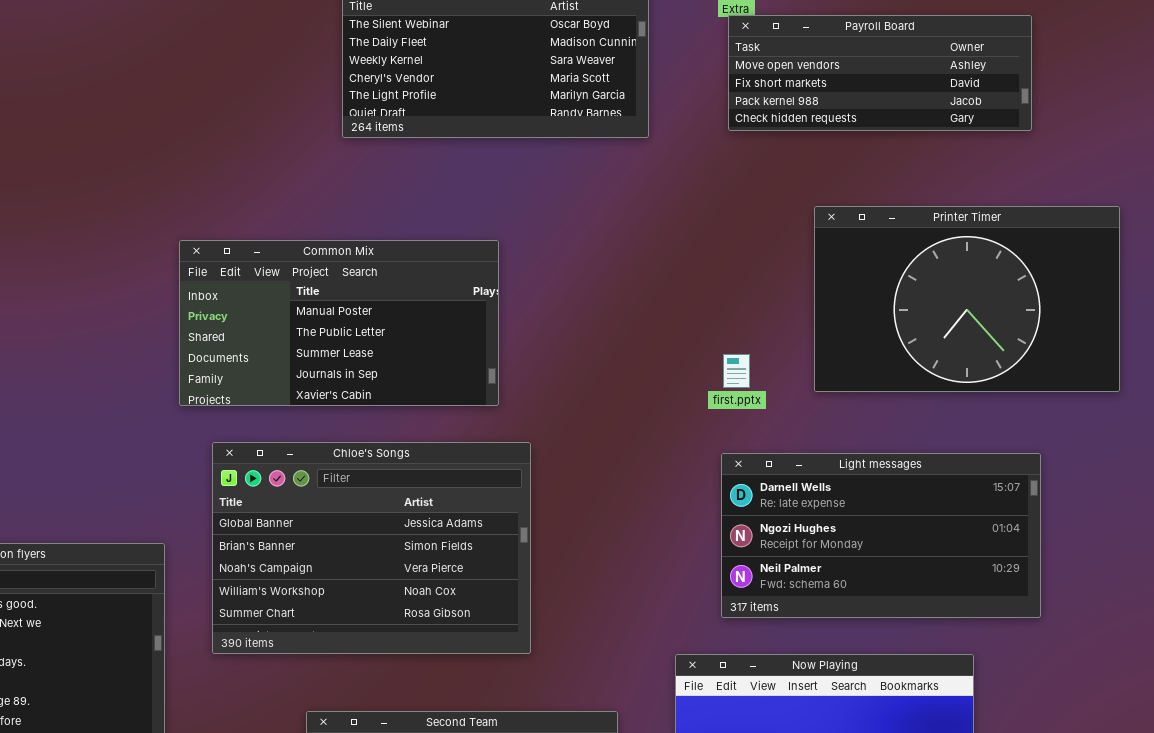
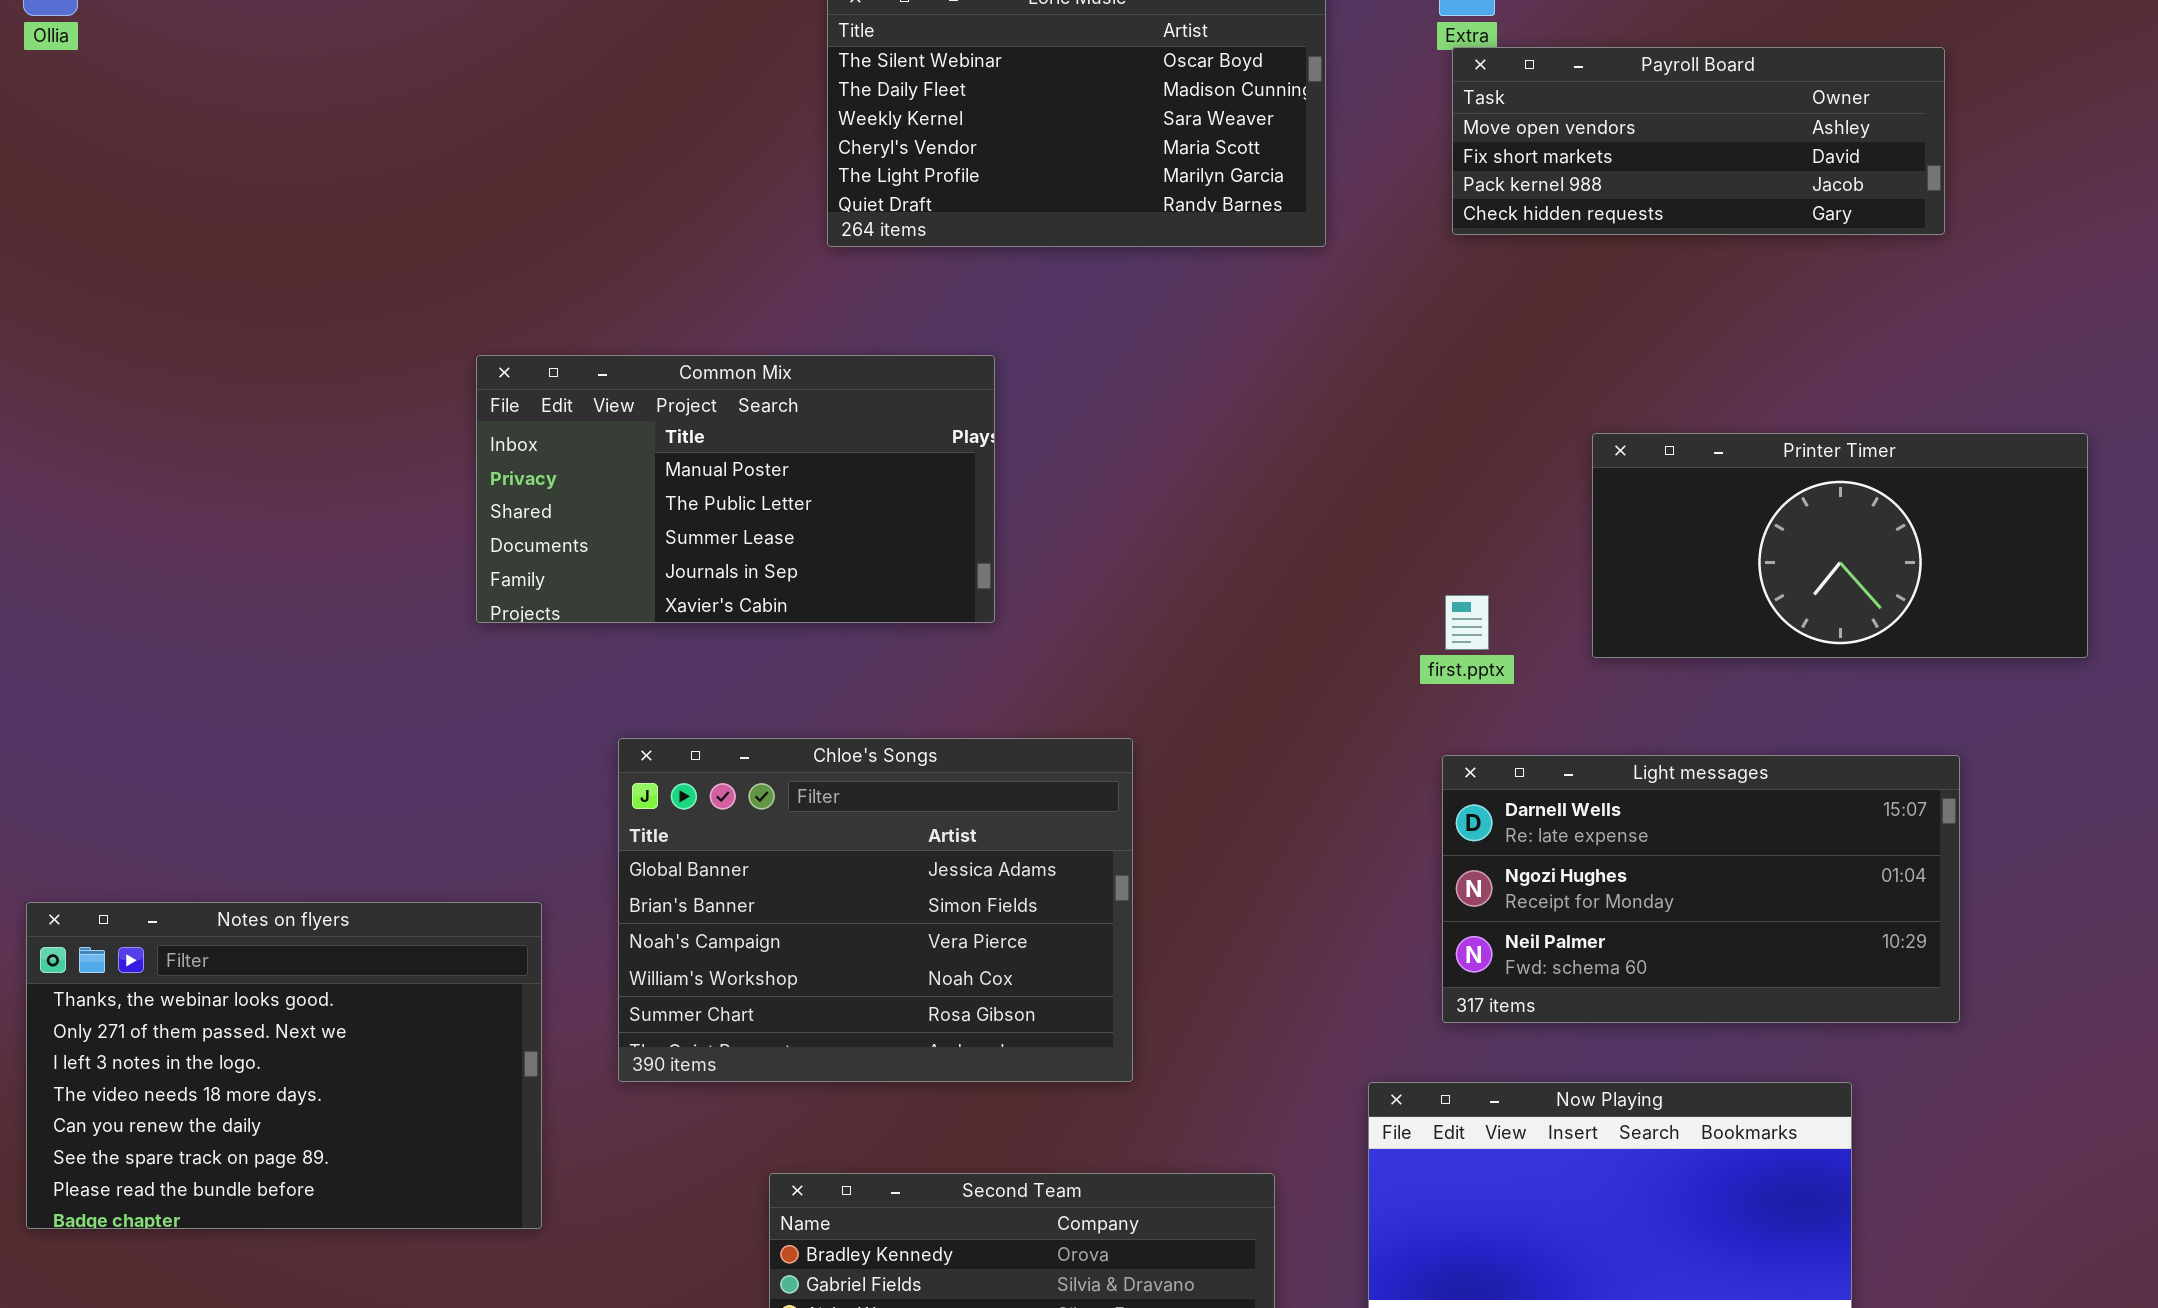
Printer Timer: [814,206,1120,392] -> [1592,433,2088,658], resized
Common Mix: [179,240,499,406] -> [476,355,995,623], moved

